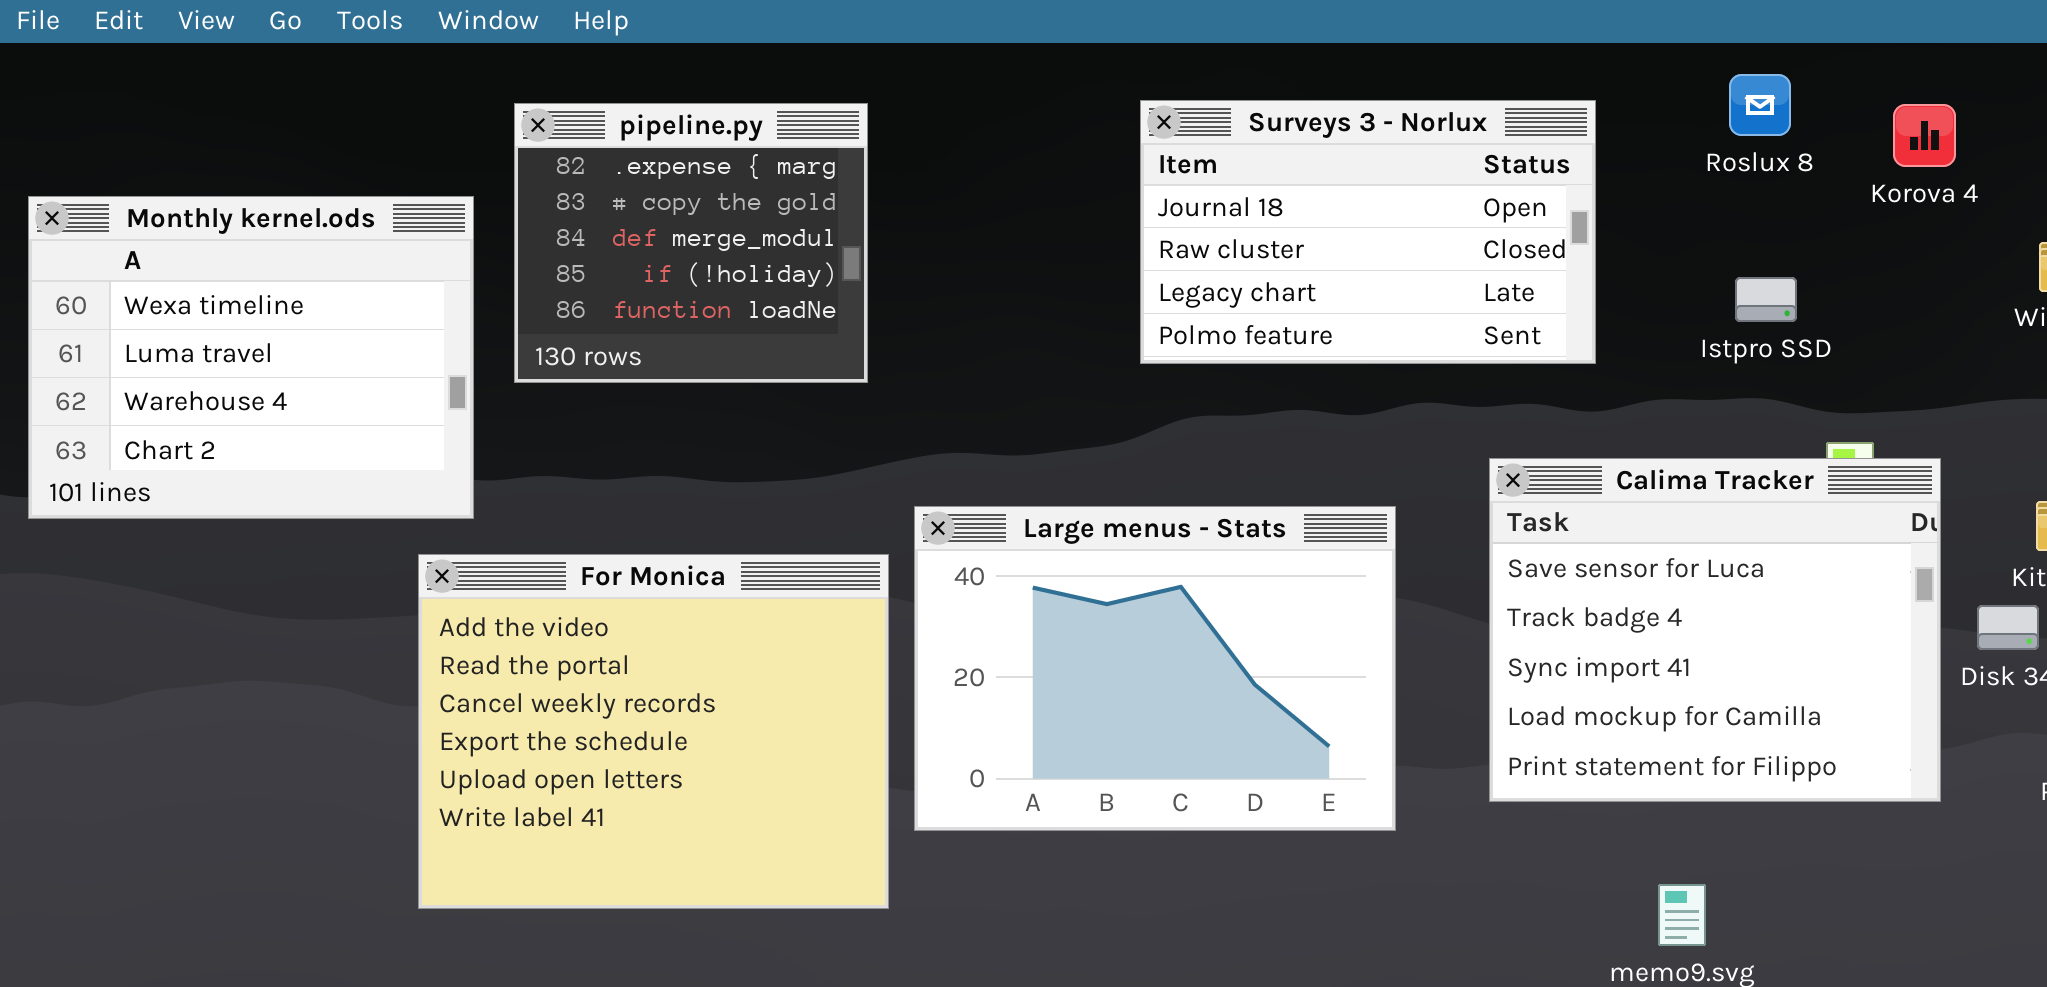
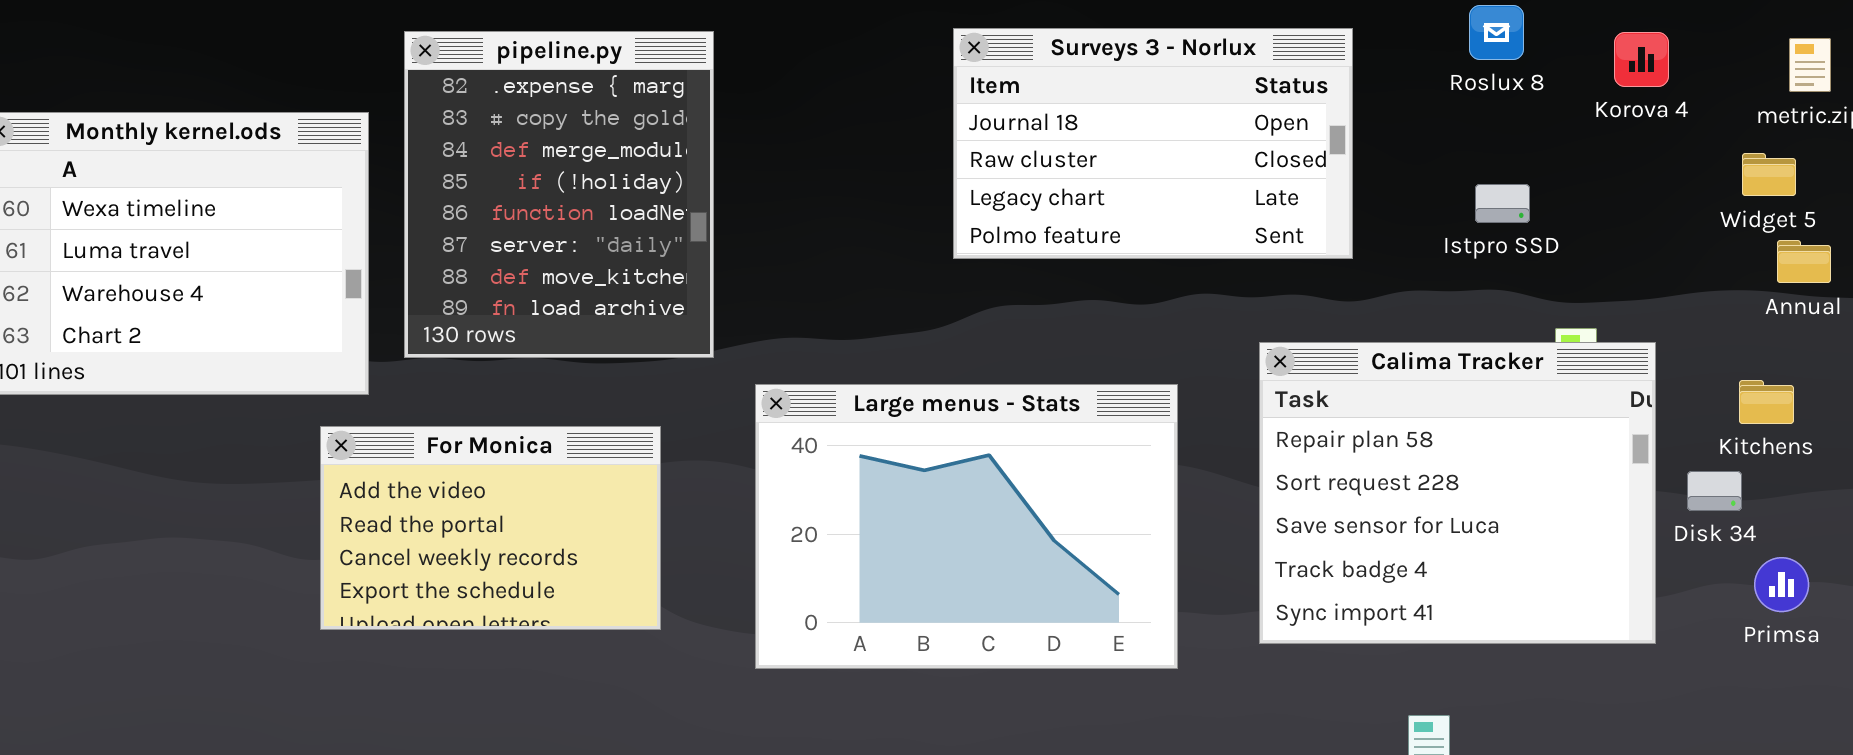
pipeline.py: [514,103,868,383] -> [404,31,714,358], resized
Calima Tracker: [1489,458,1941,802] -> [1259,342,1656,644], scrolled up 2 rows
For Monica: [418,554,889,909] -> [320,426,661,630], resized

